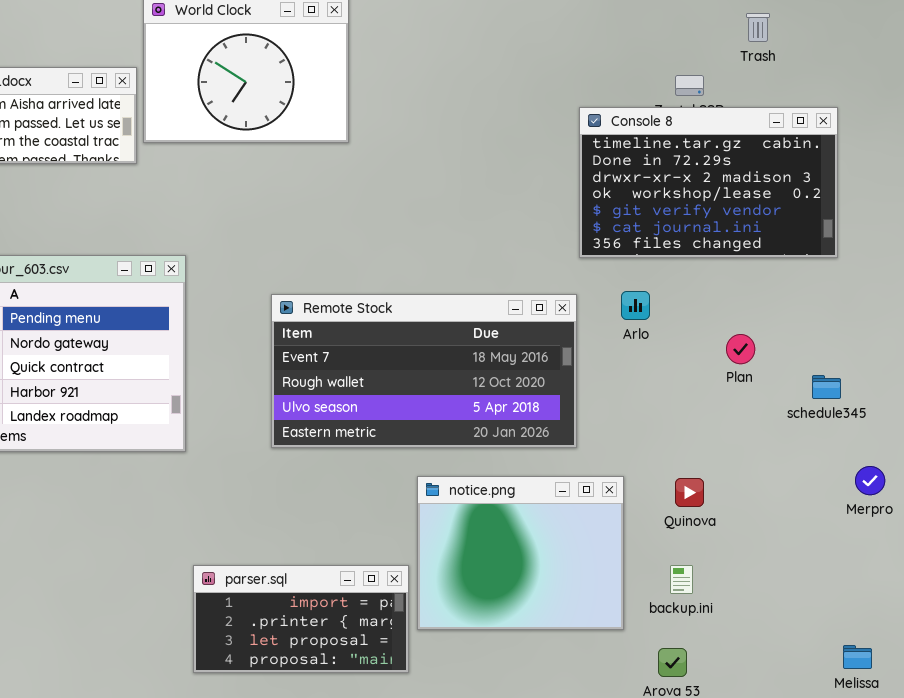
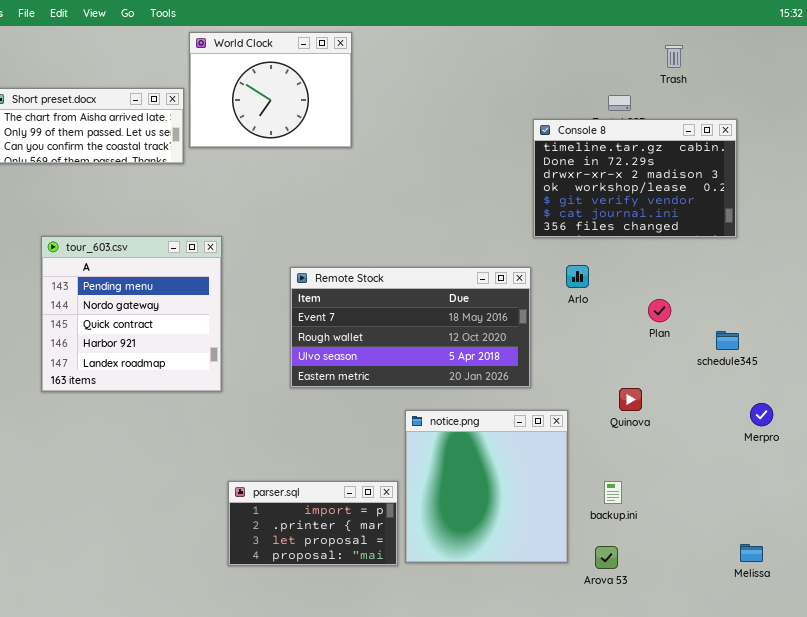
notice.png: [417,476,624,630] -> [405,410,568,563], resized
Quinova: [675,478,704,507] -> [619,388,642,411], moved

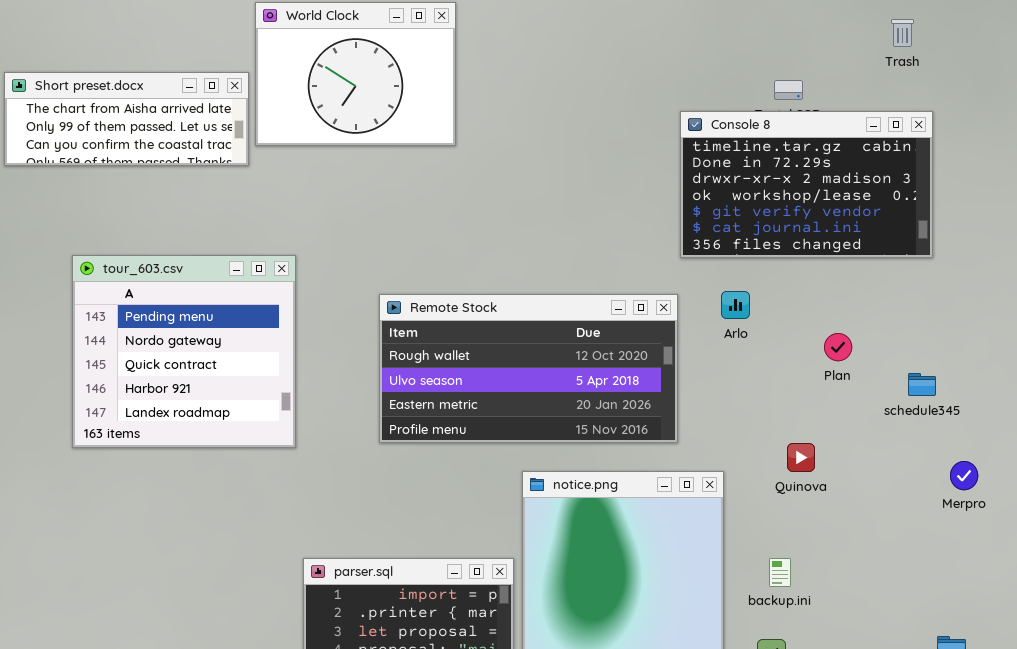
Trash: [665,45,683,68] -> [891,19,914,47], moved
Remote Stock: [290,267,531,388] -> [379,294,678,443], scrolled down 1 row

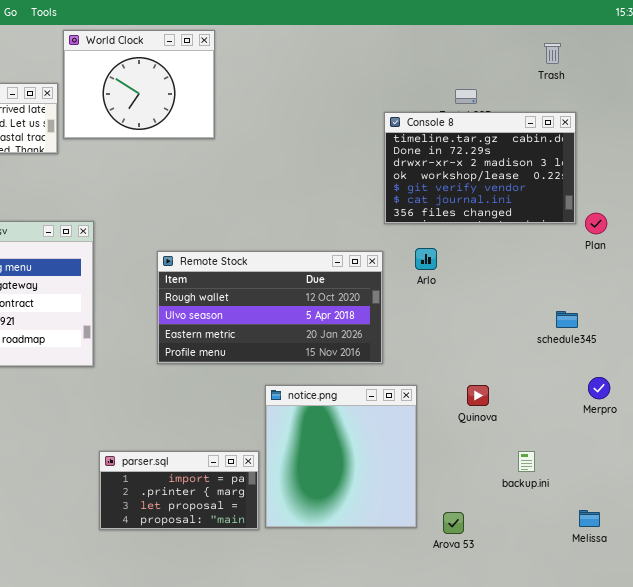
Plan: [824,333,852,361] -> [585,213,607,234], moved
Quinova: [787,443,815,472] -> [467,385,489,406], moved
backup.ini: [769,558,791,587] -> [518,451,535,472], moved

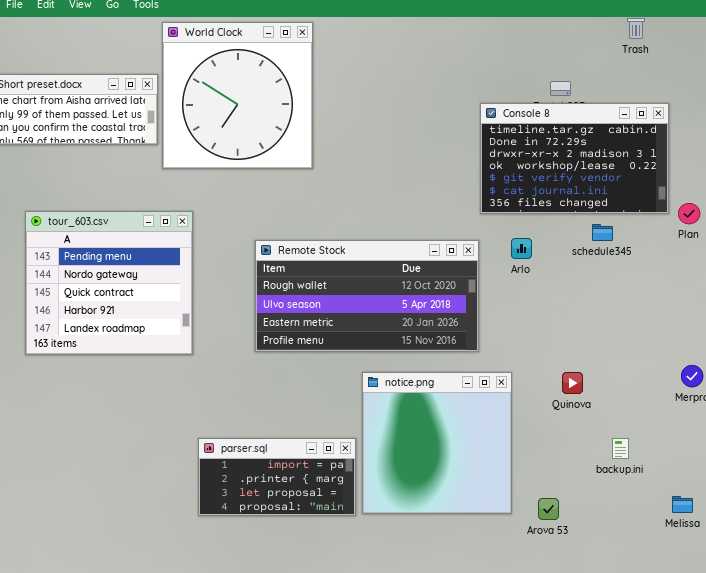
World Clock: [63,30,215,139] -> [162,22,313,169], resized
Trash: [544,43,561,64] -> [627,18,645,39], moved
schedule345: [556,311,578,328] -> [592,224,613,241], moved

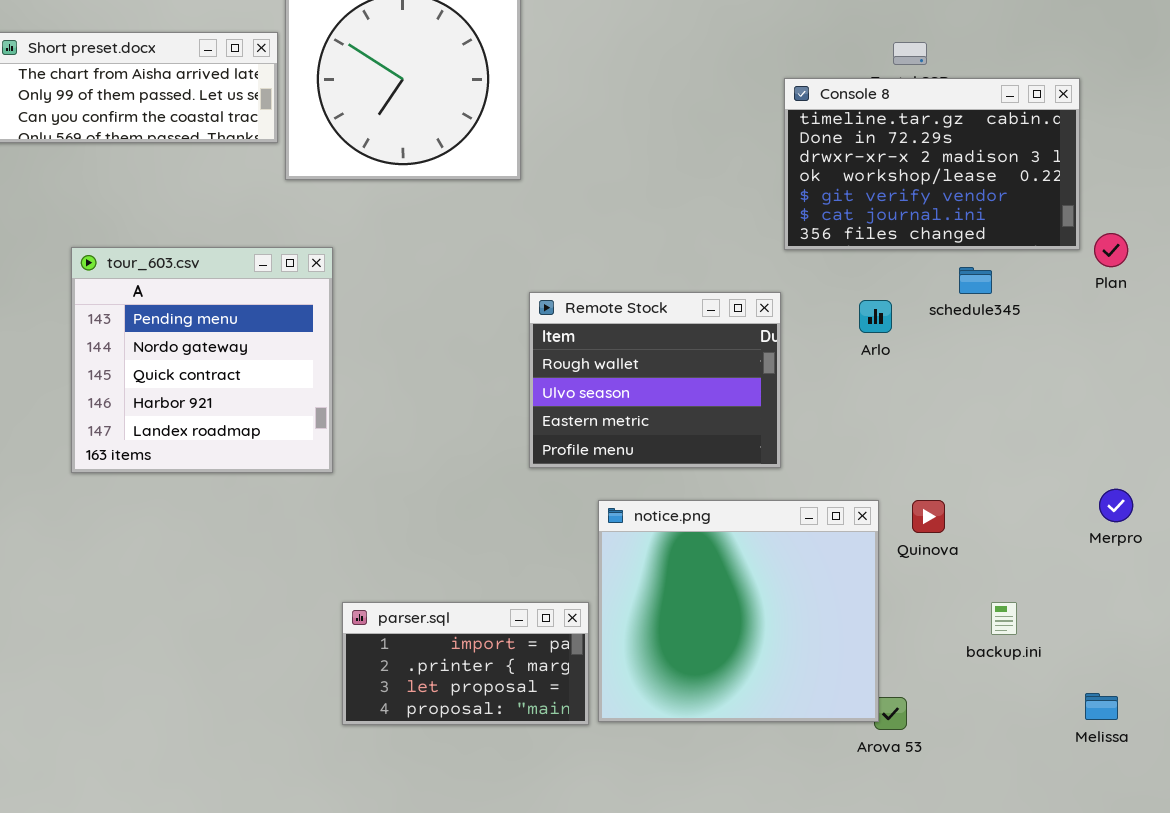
Arlo: [511,238,532,259] -> [859,300,892,333], moved
Remote Stock: [255,240,479,352] -> [529,292,781,468], resized
notice.png: [362,372,512,514] -> [598,500,879,722], resized

